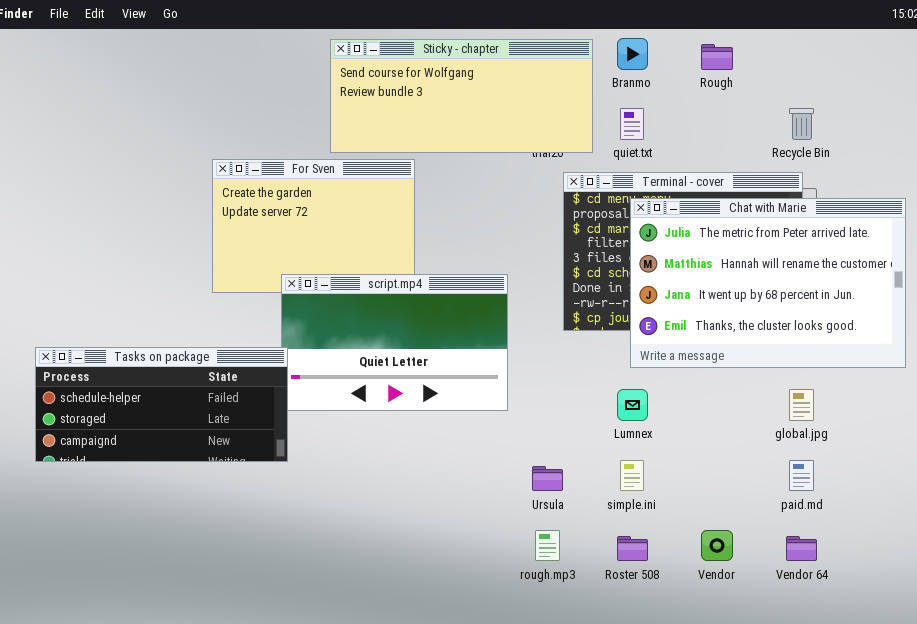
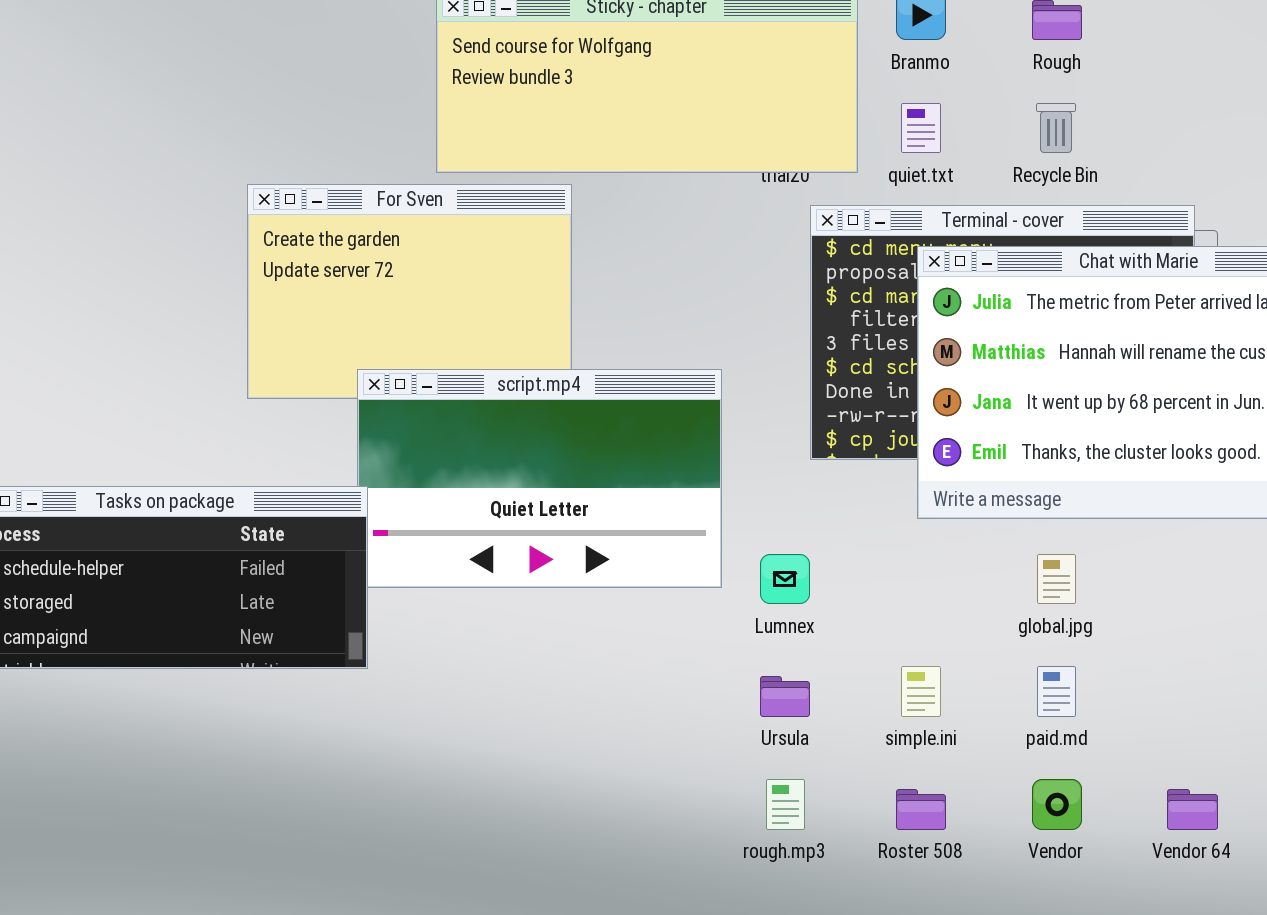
Recycle Bin: [789,108,814,140] -> [1036,103,1076,153], moved
Lumnex: [617,389,648,421] -> [760,554,810,604], moved
global.jpg: [789,389,814,421] -> [1037,554,1076,604], moved
paid.md: [789,460,814,491] -> [1037,666,1076,717], moved

